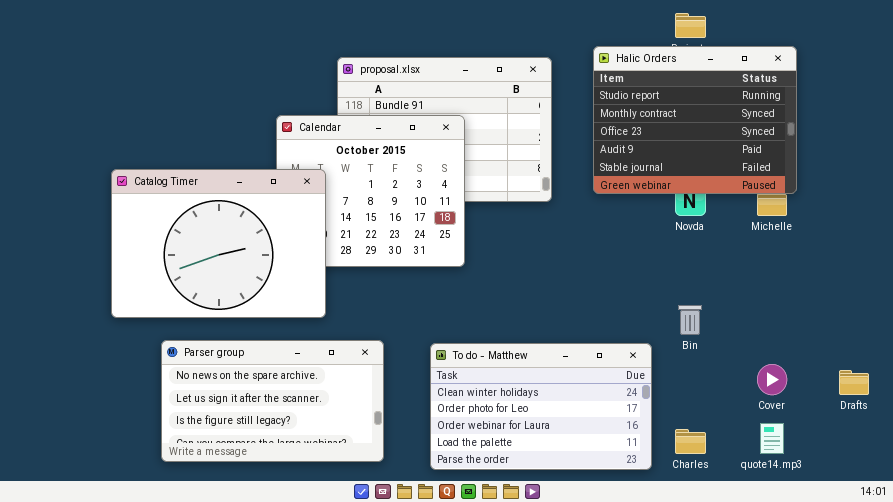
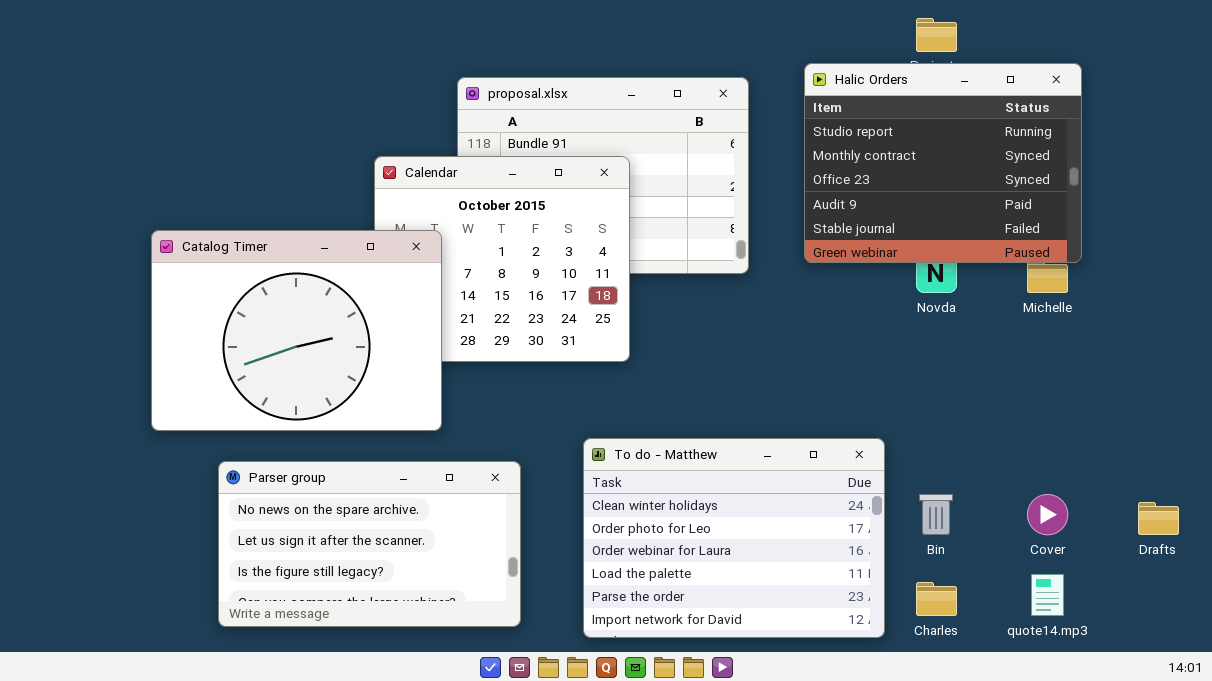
Bin: [678,305,702,335] -> [919,494,953,535], moved
To do - Matthew: [430,343,652,470] -> [583,438,885,638], resized

